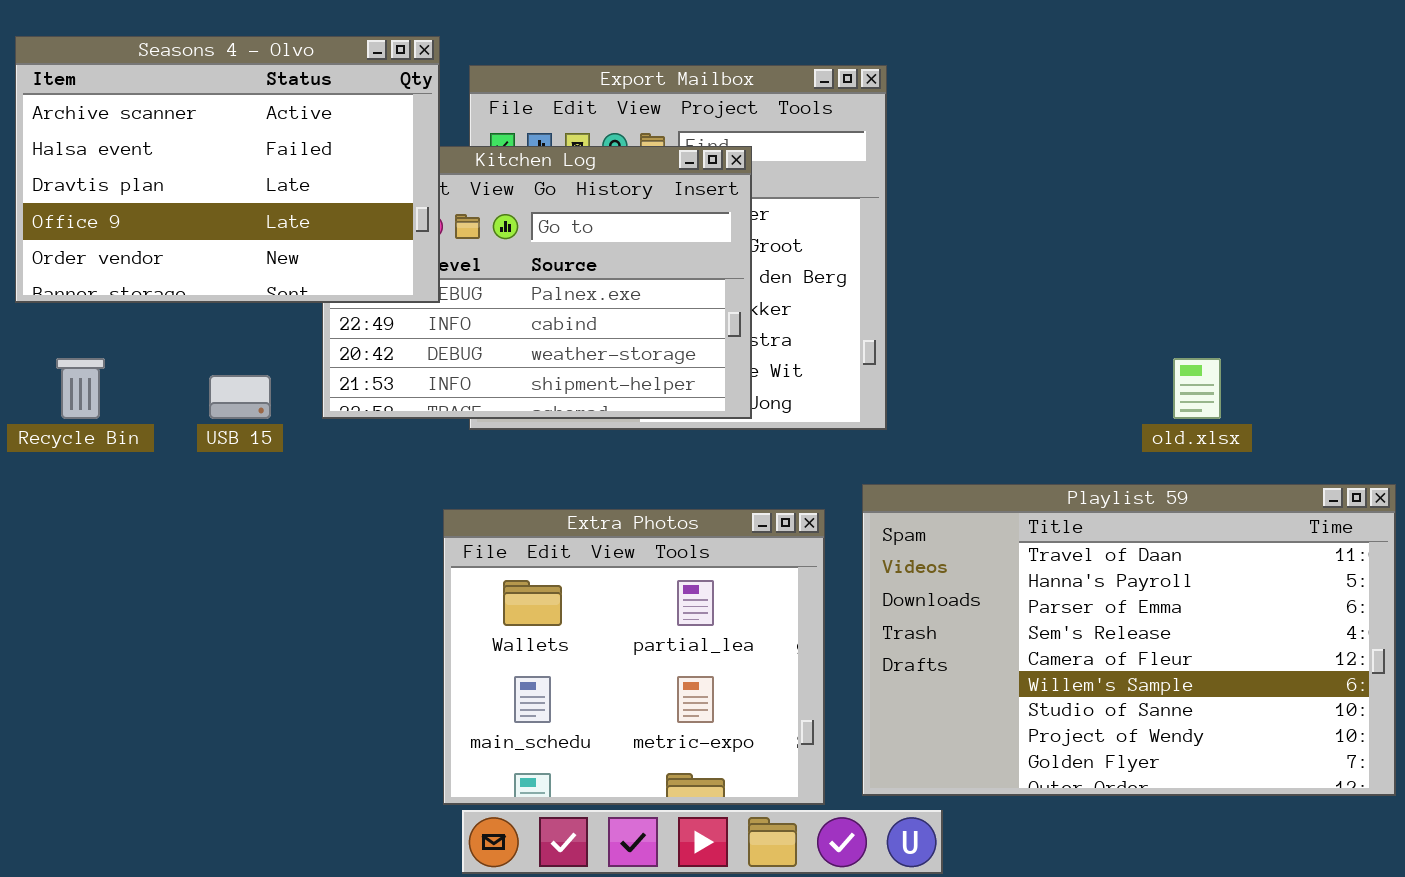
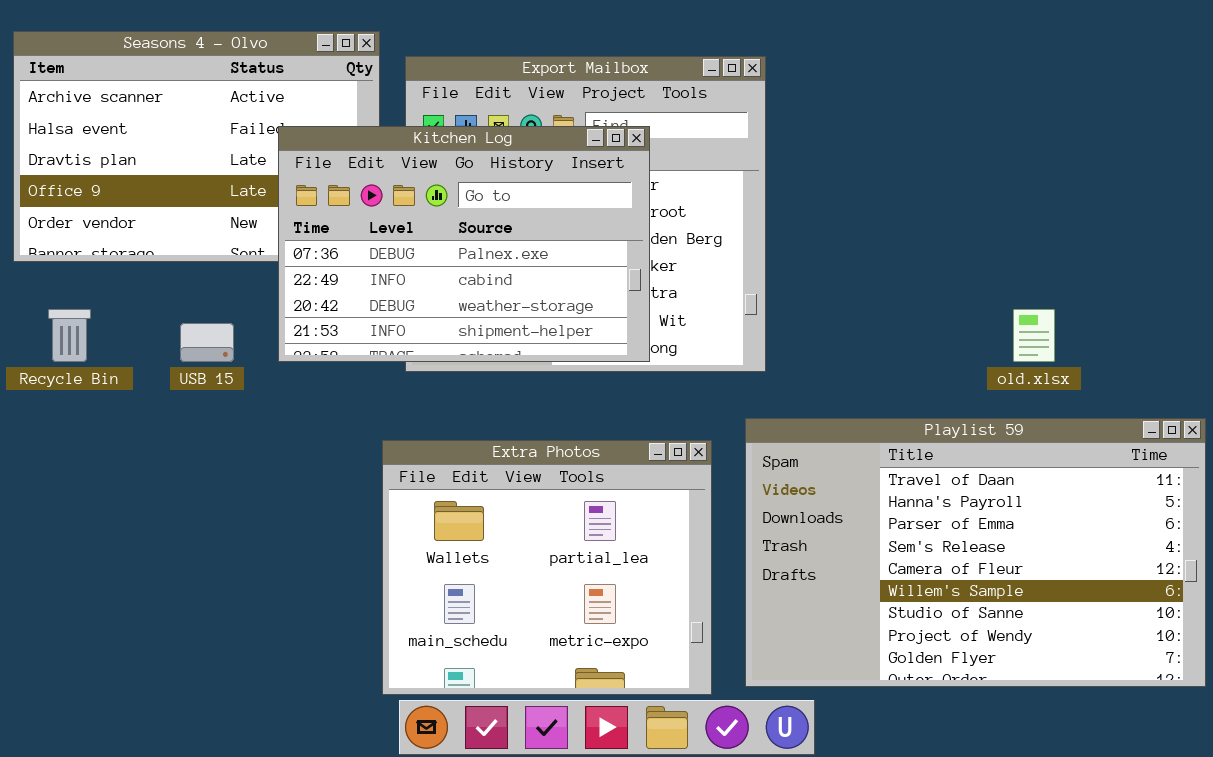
Kitchen Log: [322,146,752,419] -> [278,126,650,362], raised

